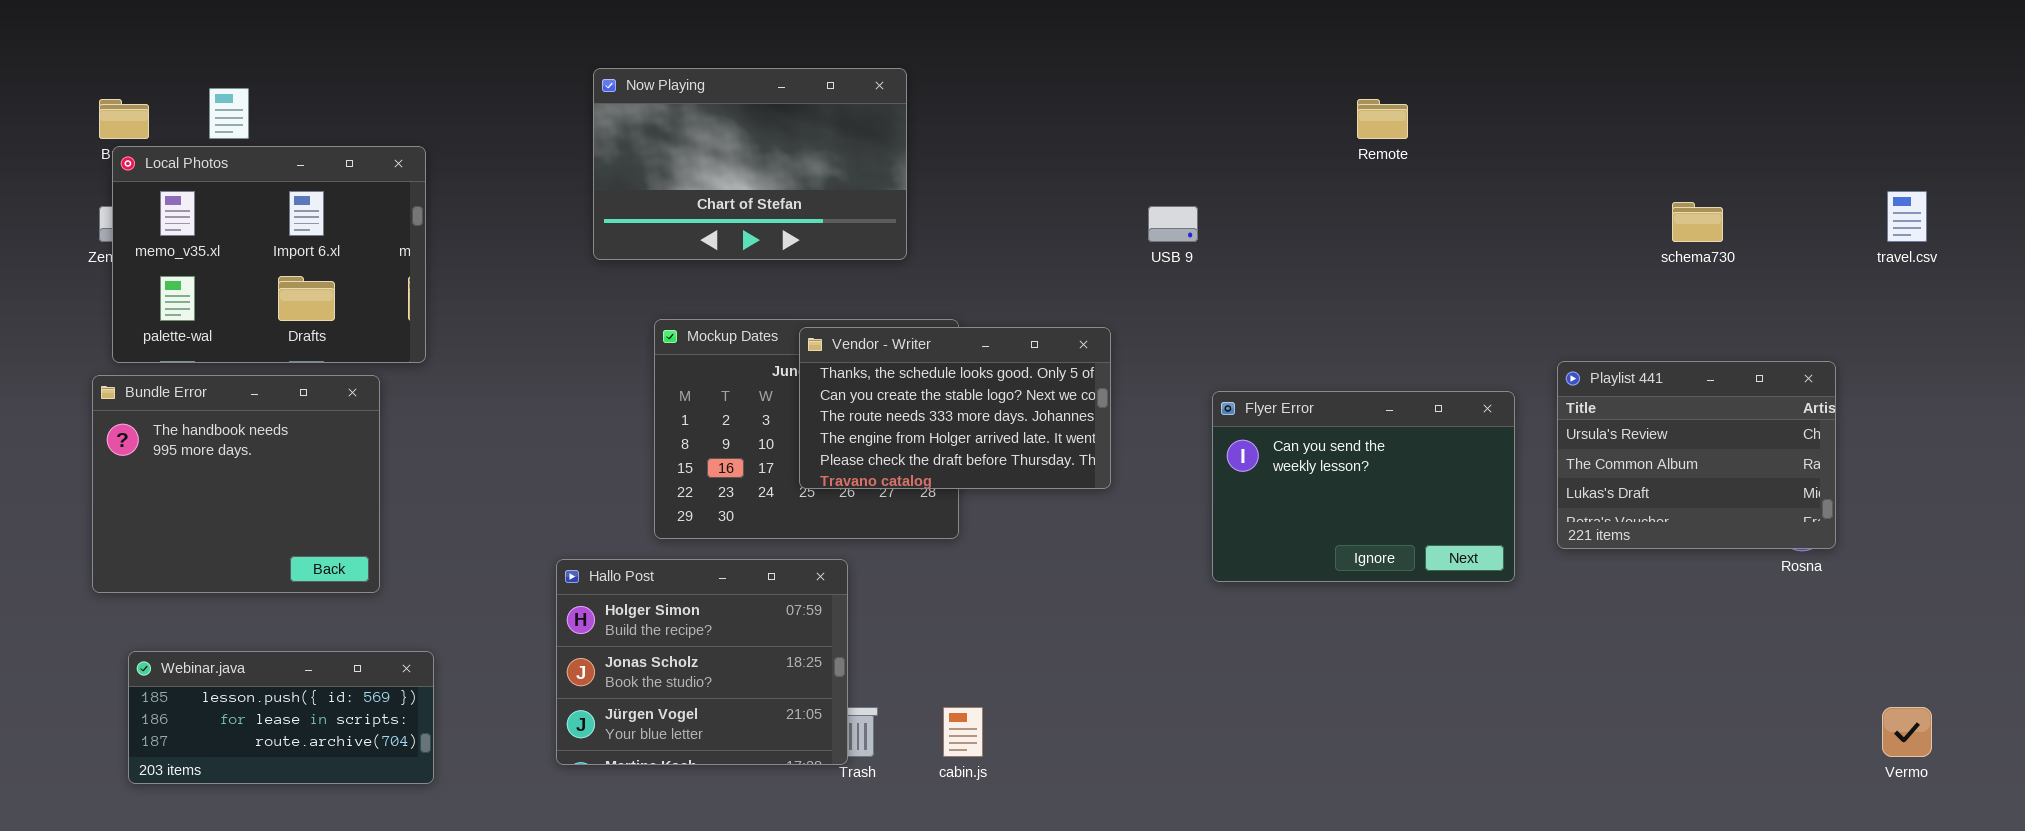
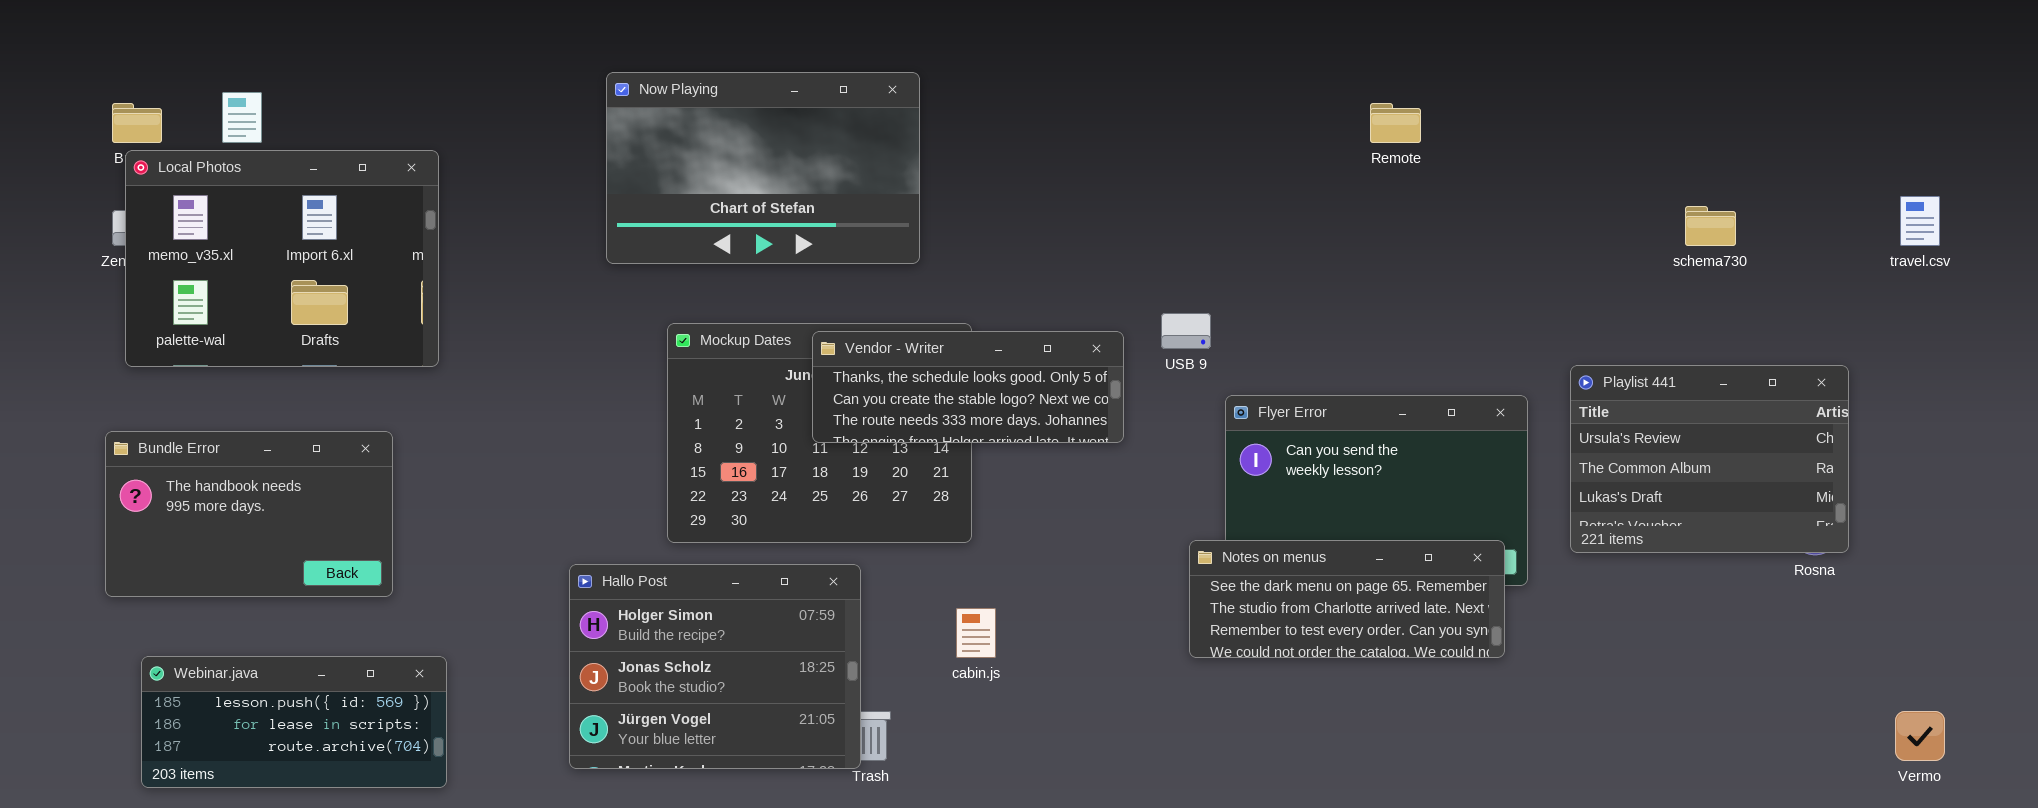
USB 9: [1148,206,1198,242] -> [1161,313,1211,349], moved
Vendor - Writer: [799,327,1111,489] -> [812,331,1124,443], resized
Bundle Error: [92,375,380,593] -> [105,431,393,597], resized
Notes on menus: none -> [1189,540,1505,658], opened
cabin.js: [943,707,983,757] -> [956,608,996,658], moved

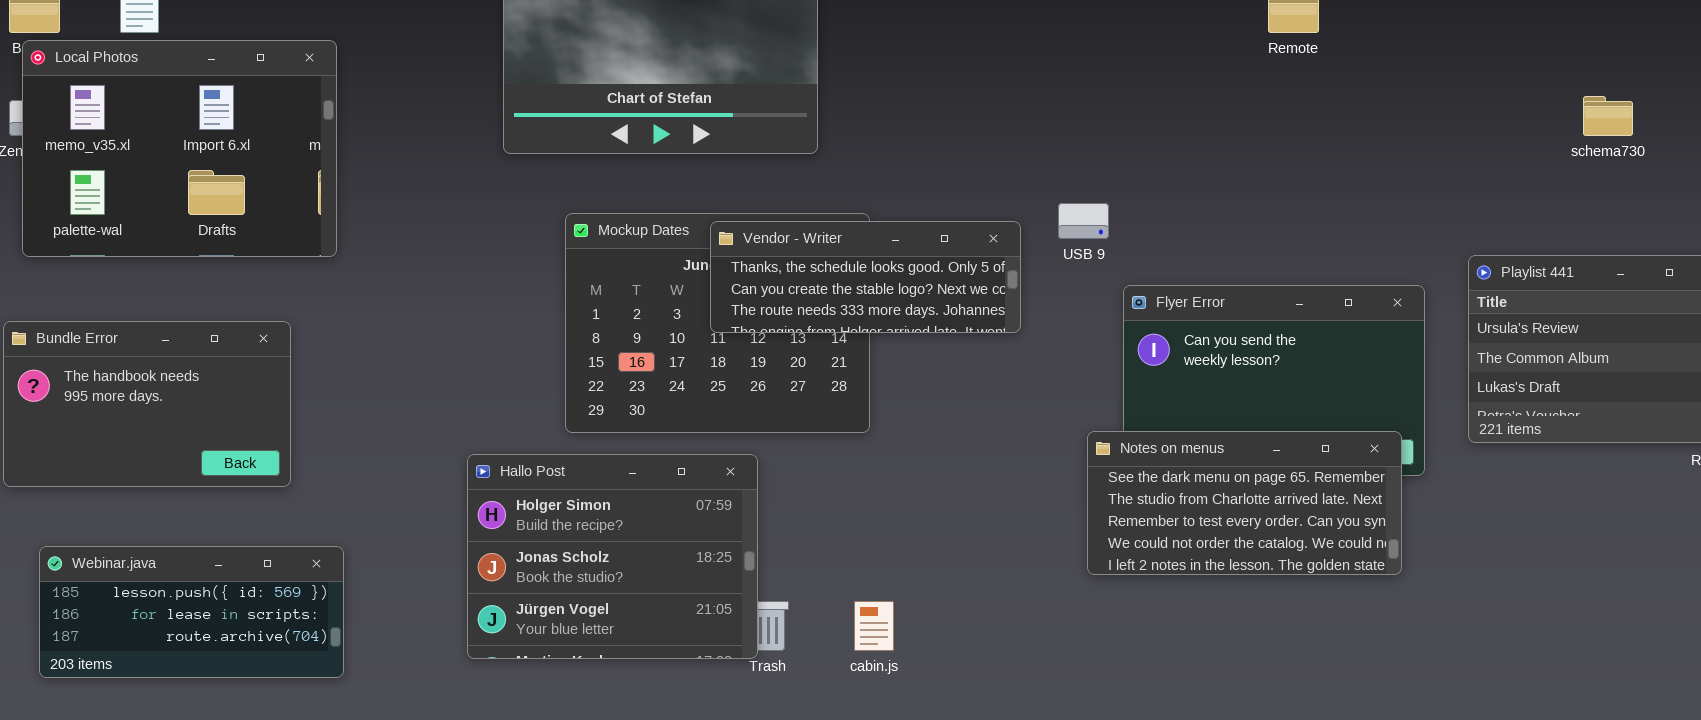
Notes on menus: [1189,540,1505,658] -> [1087,431,1402,575], resized
cabin.js: [956,608,996,658] -> [854,601,894,651], moved

